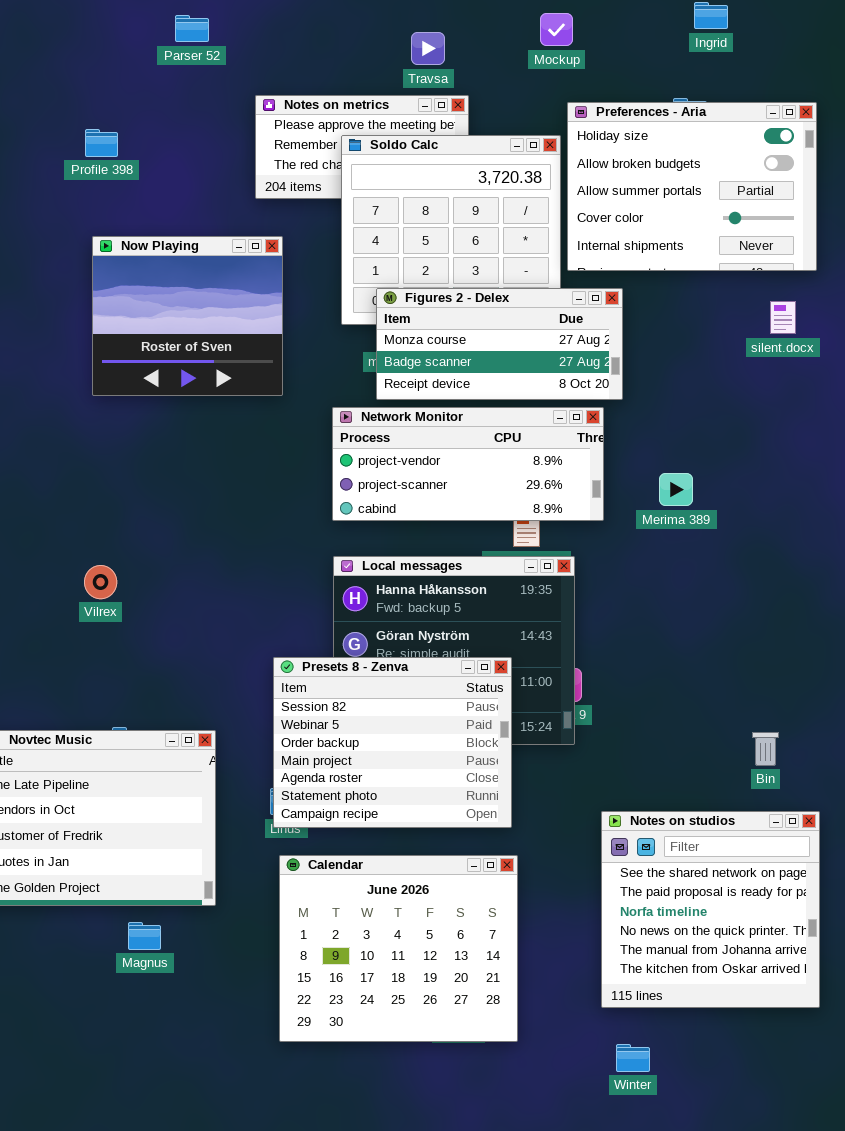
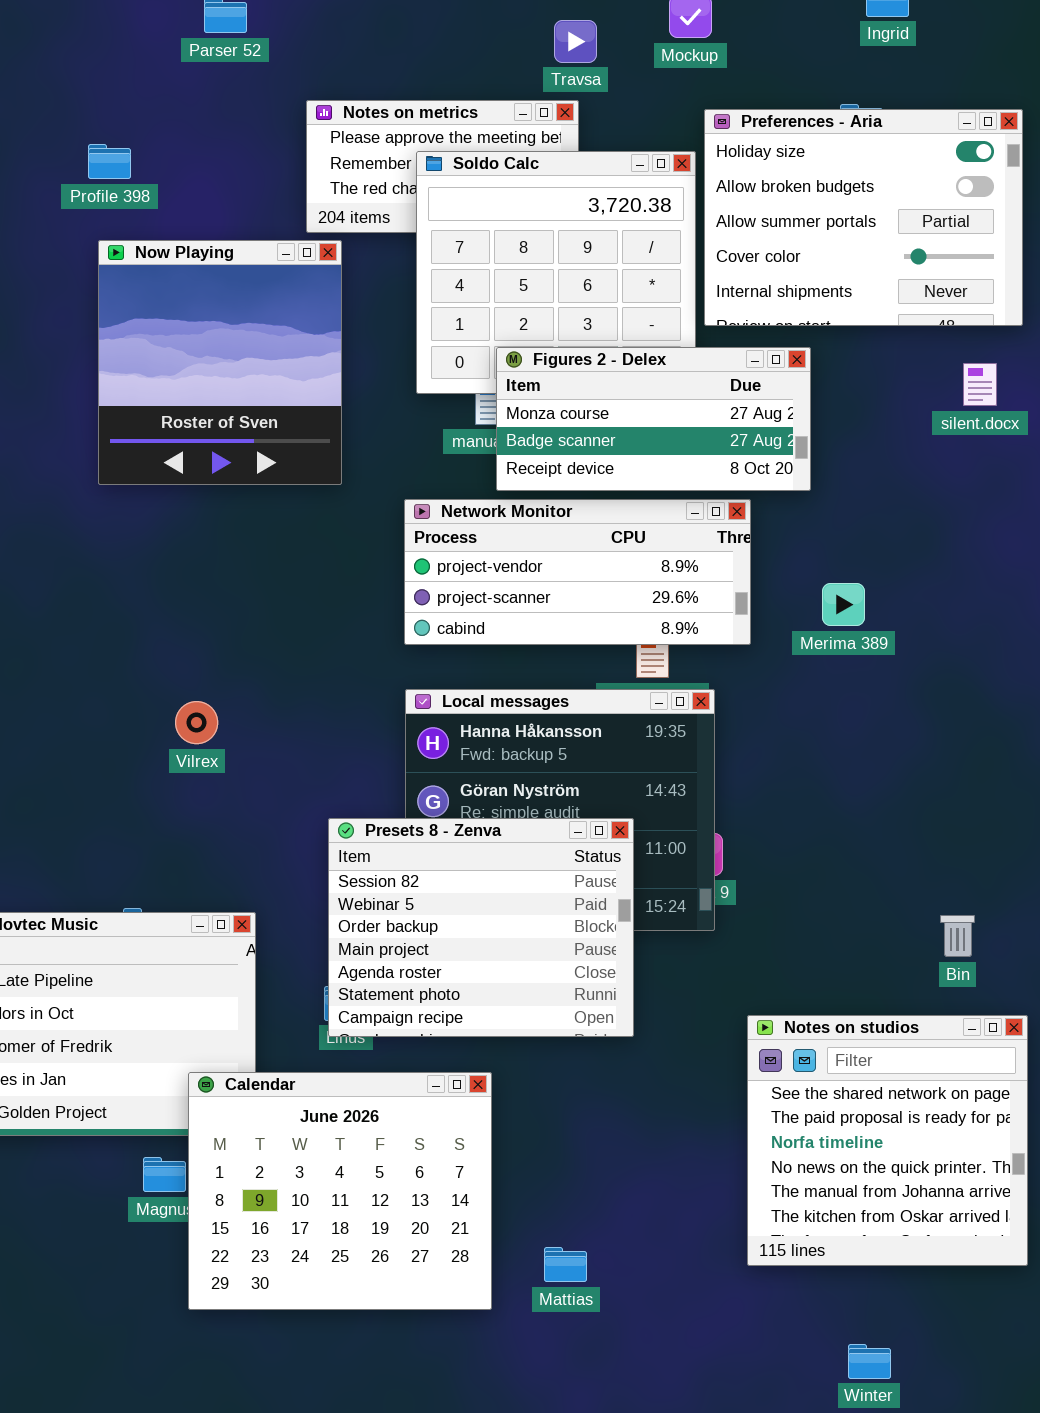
Travsa: [411,32,445,65] -> [554,20,597,63], moved
Now Playing: [92,236,283,396] -> [98,240,342,485], resized
Figures 2 - Delex: [376,288,623,400] -> [496,347,811,491], moved
Vilrex: [84,565,117,599] -> [175,701,218,744], moved
Calendar: [279,855,518,1042] -> [188,1072,492,1310], moved
Winter: [616,1044,650,1072] -> [848,1344,891,1379], moved

